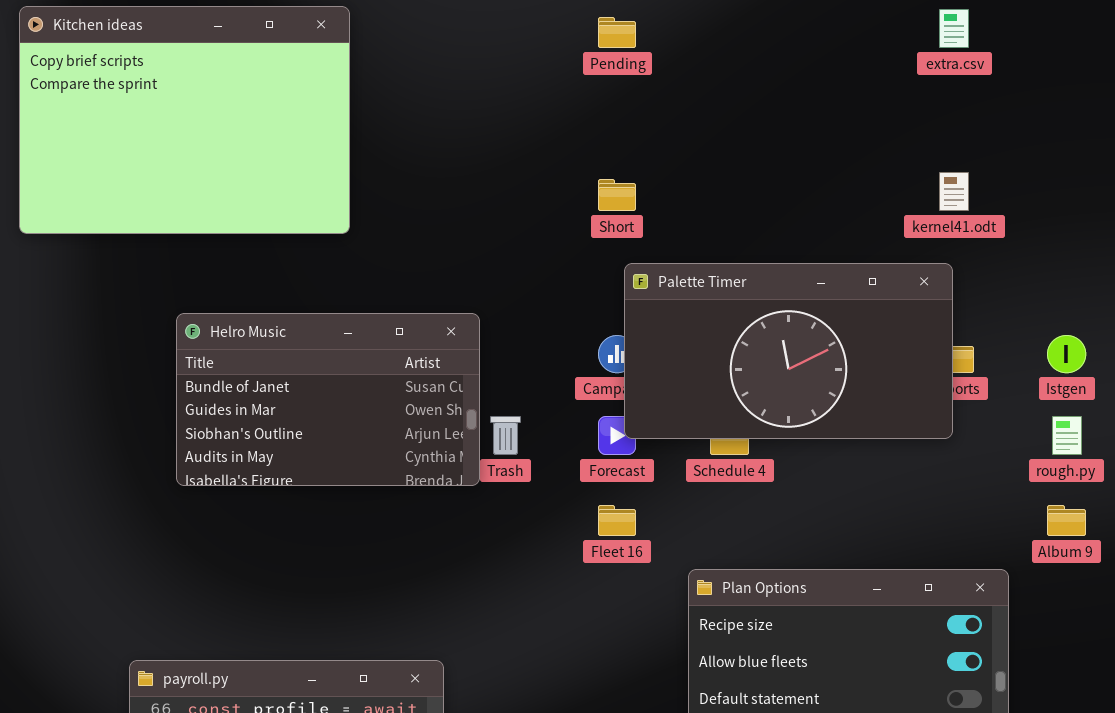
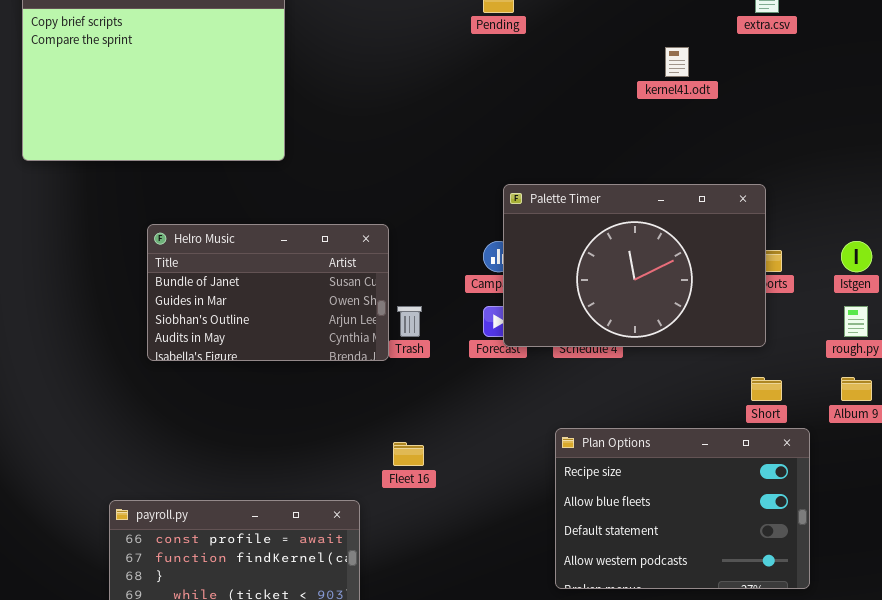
kernel41.odt: [939,172,969,211] -> [665,47,689,77], moved
Short: [598,179,636,211] -> [751,377,782,401], moved
Palette Timer: [624,263,953,439] -> [503,184,766,347], resized
Fleet 16: [598,505,636,536] -> [393,442,424,466], moved

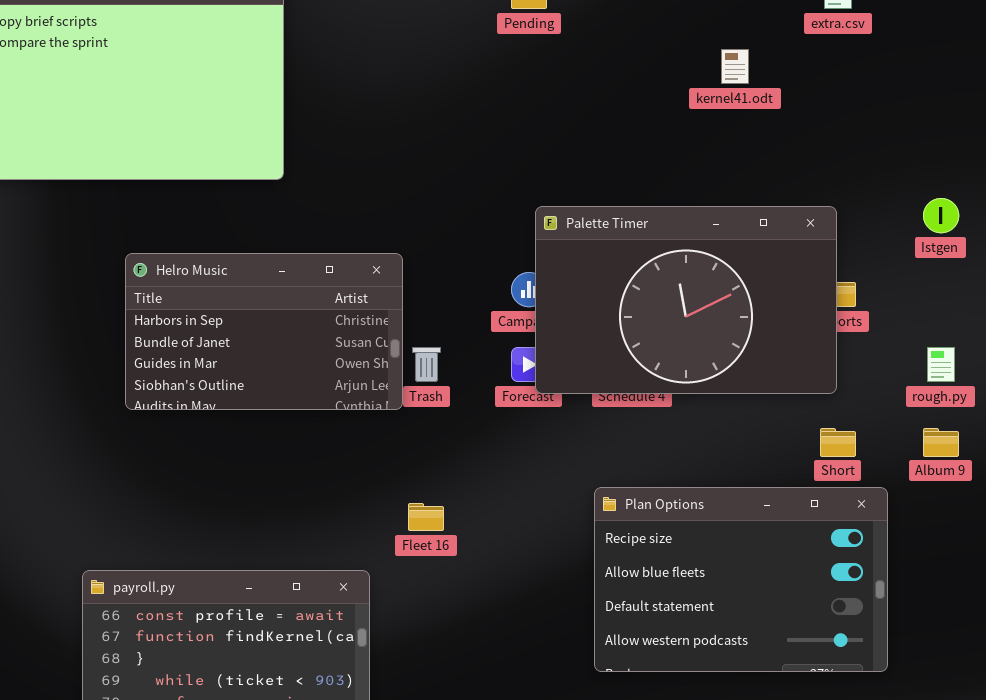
Helro Music: [147,224,389,361] -> [125,253,403,410], scrolled up 1 row
Istgen: [841,241,872,272] -> [923,198,959,233], moved

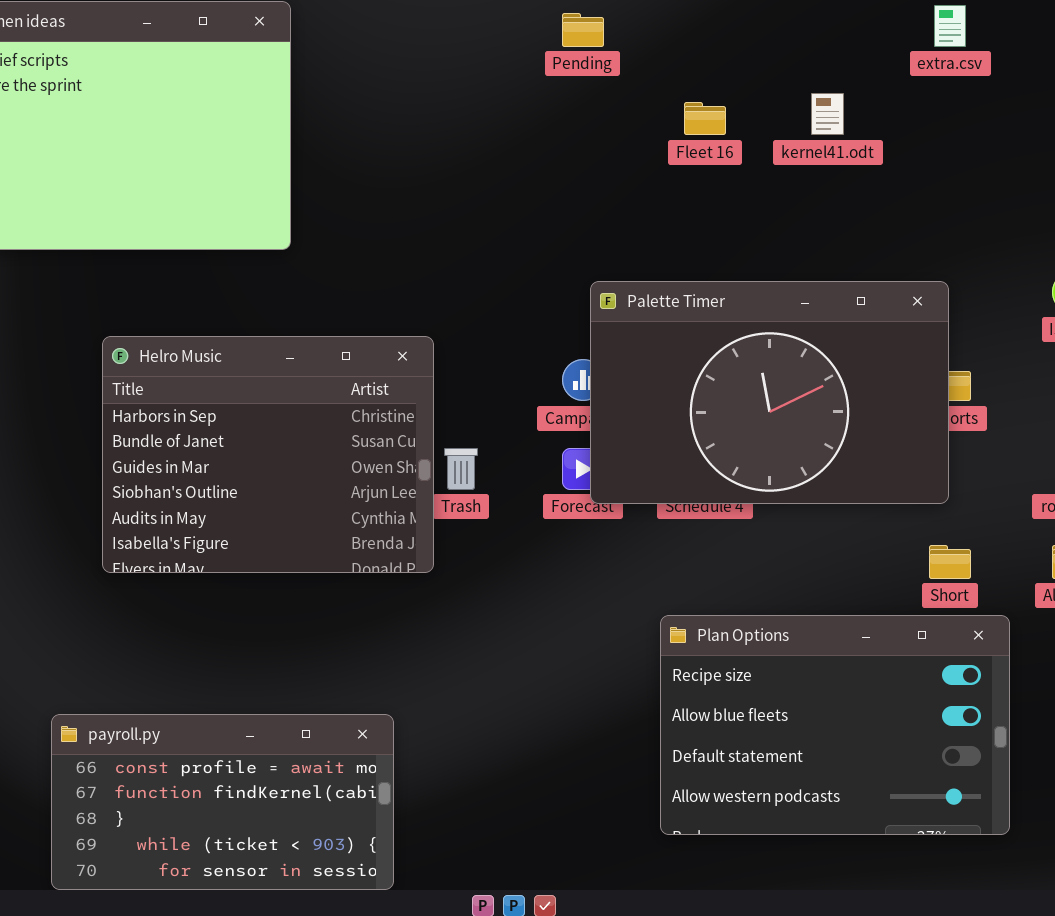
Helro Music: [125,253,403,410] -> [102,336,434,573], resized
Fleet 16: [408,503,444,531] -> [684,102,726,135], moved

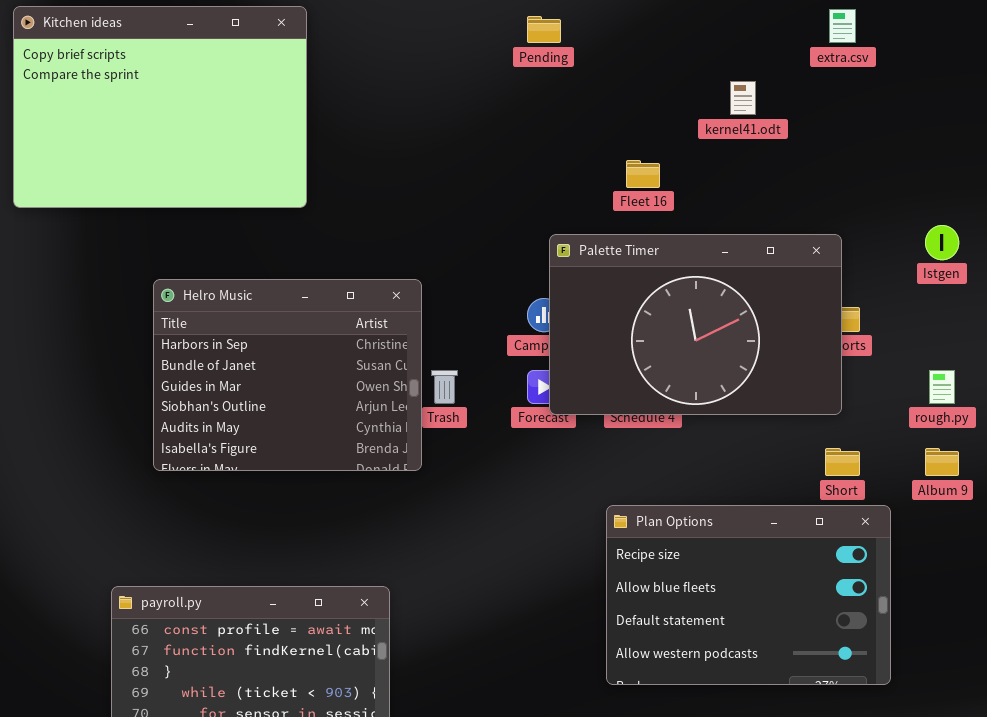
Fleet 16: [684,102,726,135] -> [626,160,660,188], moved

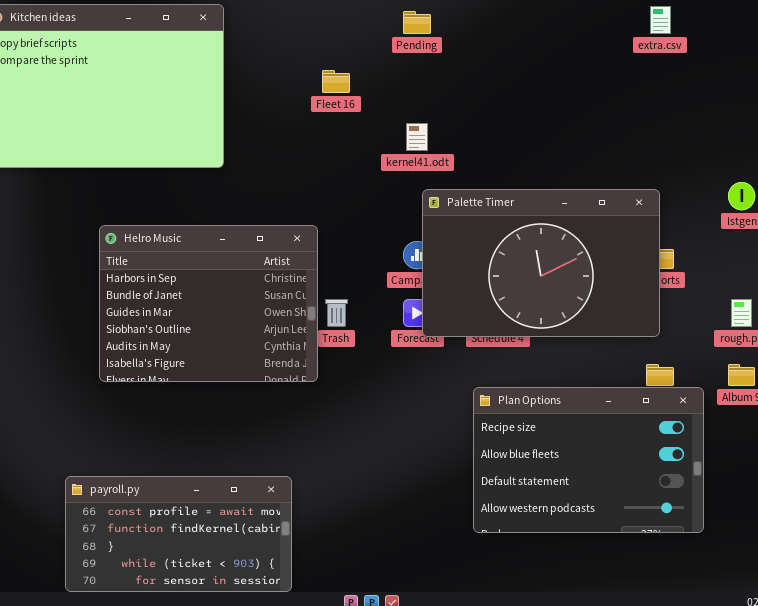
kernel41.odt: [730,81,756,115] -> [406,123,428,151], moved
Fleet 16: [626,160,660,188] -> [322,70,350,93], moved
Plan Options: [606,505,891,685] -> [473,387,704,533], moved

